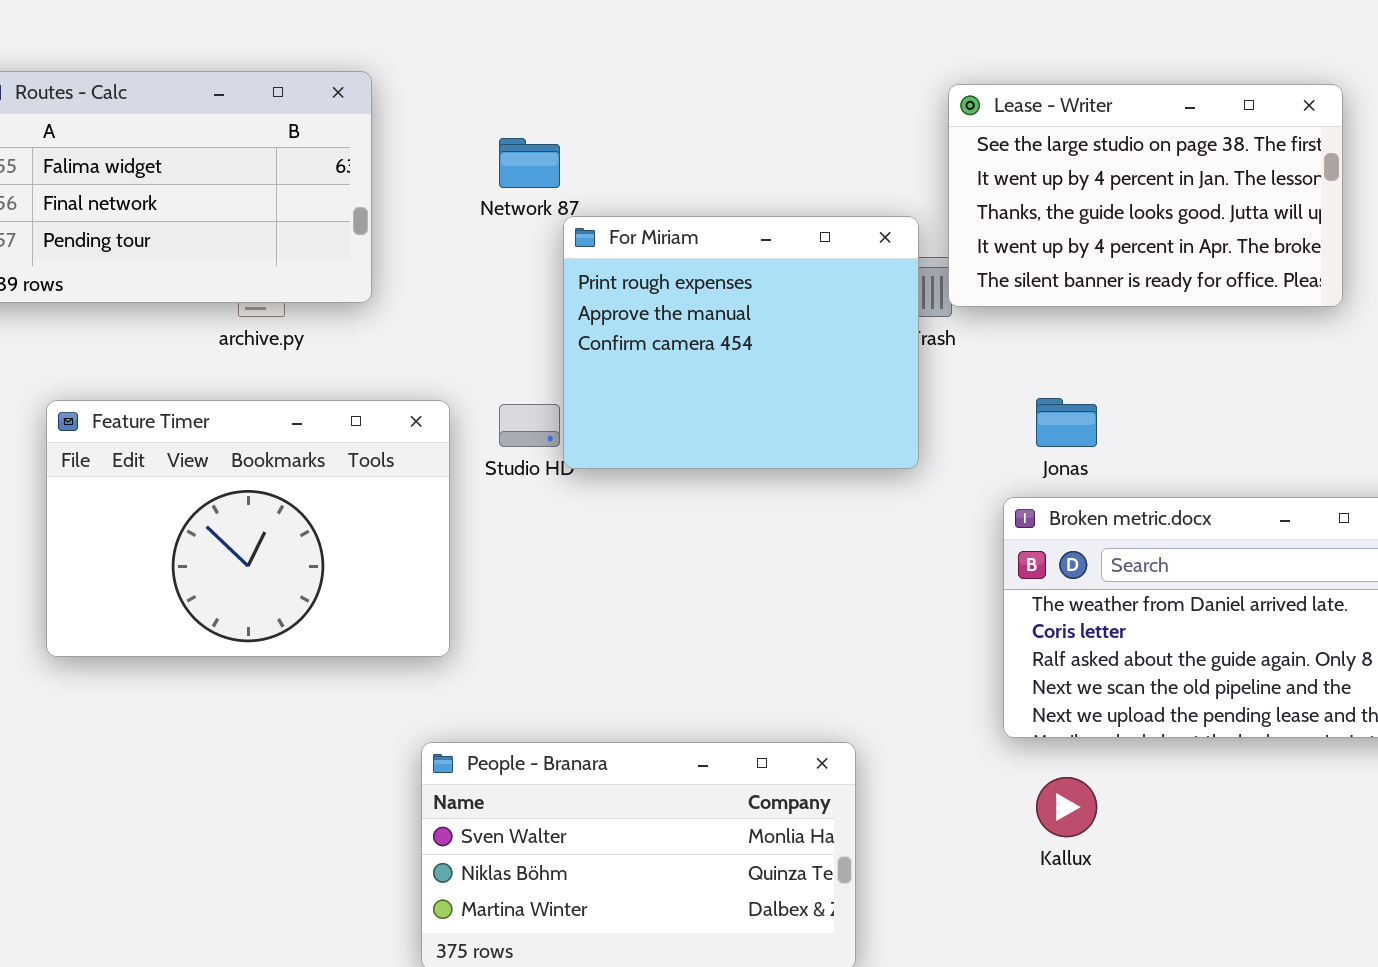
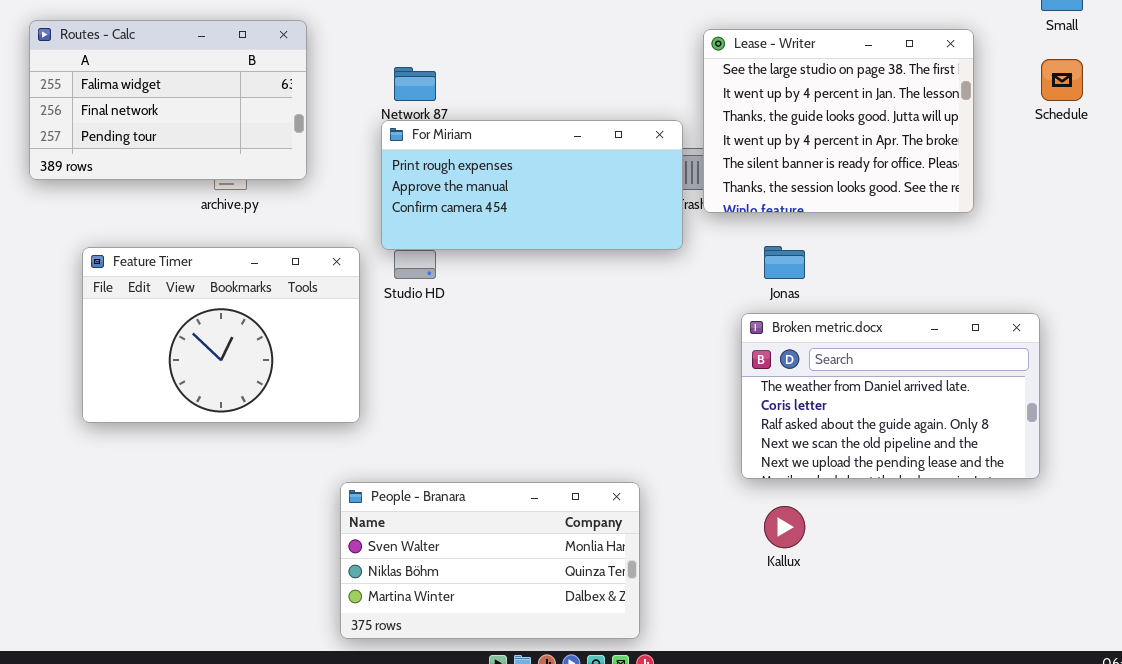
Lease - Writer: [948,84,1343,307] -> [703,29,974,213], resized
For Miriam: [563,216,919,469] -> [381,120,683,250], resized

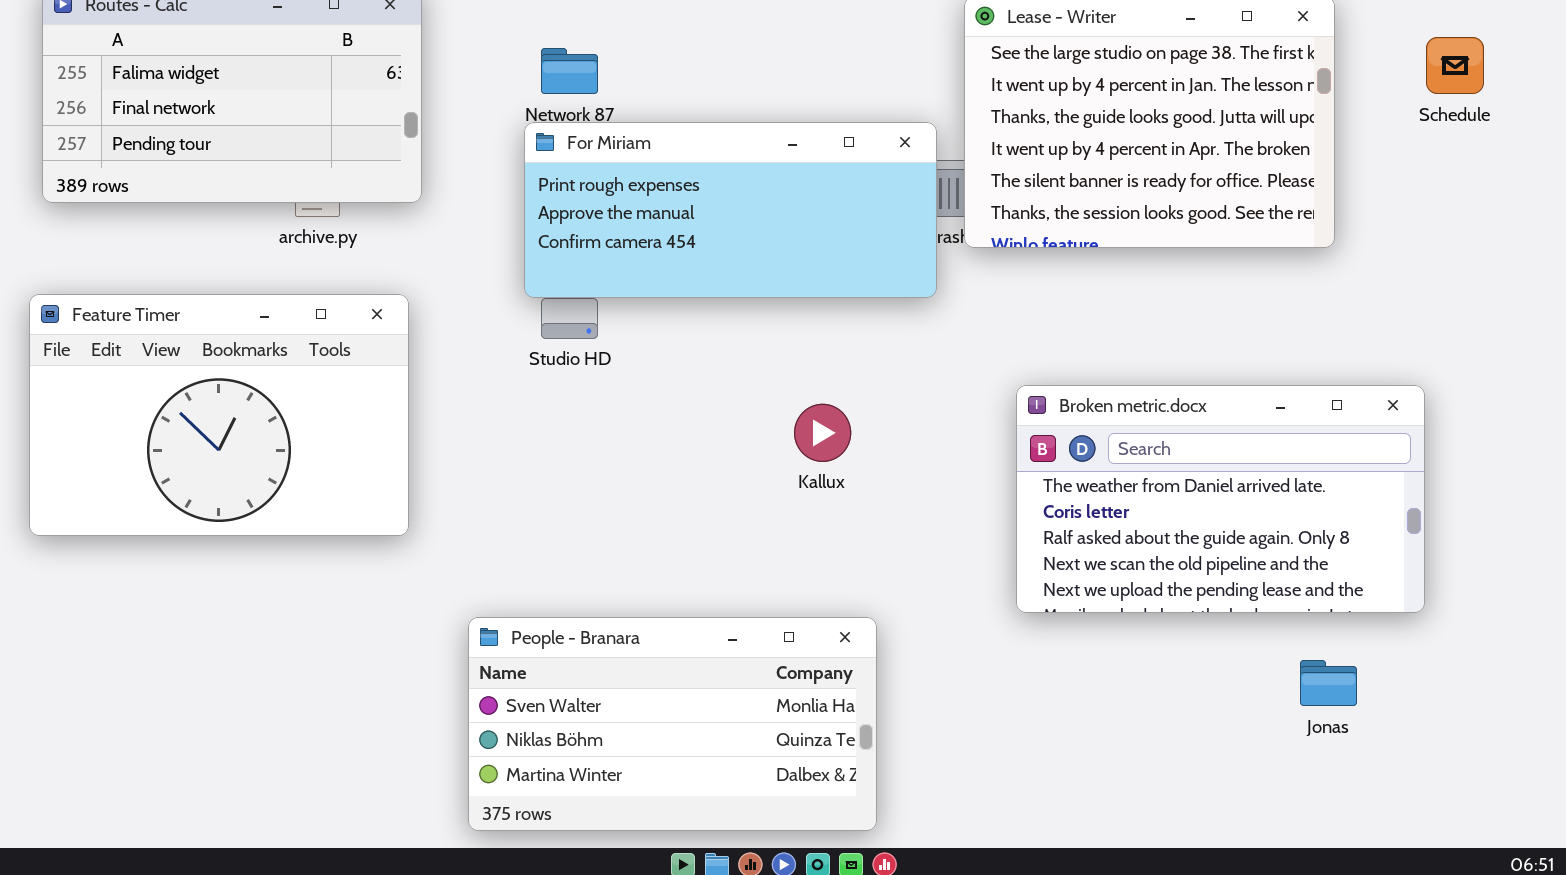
Jonas: [764,246,805,279] -> [1300,660,1357,706], moved
Feature Timer: [82,247,360,423] -> [29,294,409,536], moved
Kallux: [764,506,805,548] -> [794,404,851,462], moved

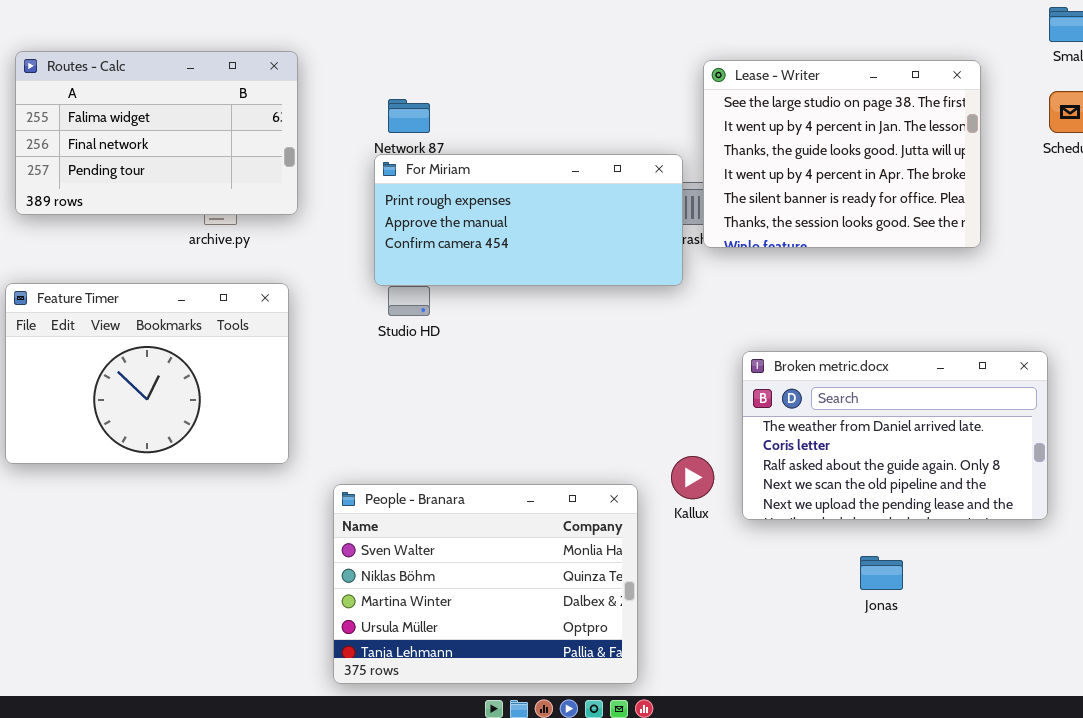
Kallux: [794,404,851,462] -> [671,456,714,499], moved
People - Branara: [468,617,877,831] -> [333,484,638,684], resized
Jonas: [1300,660,1357,706] -> [860,556,903,590], moved

